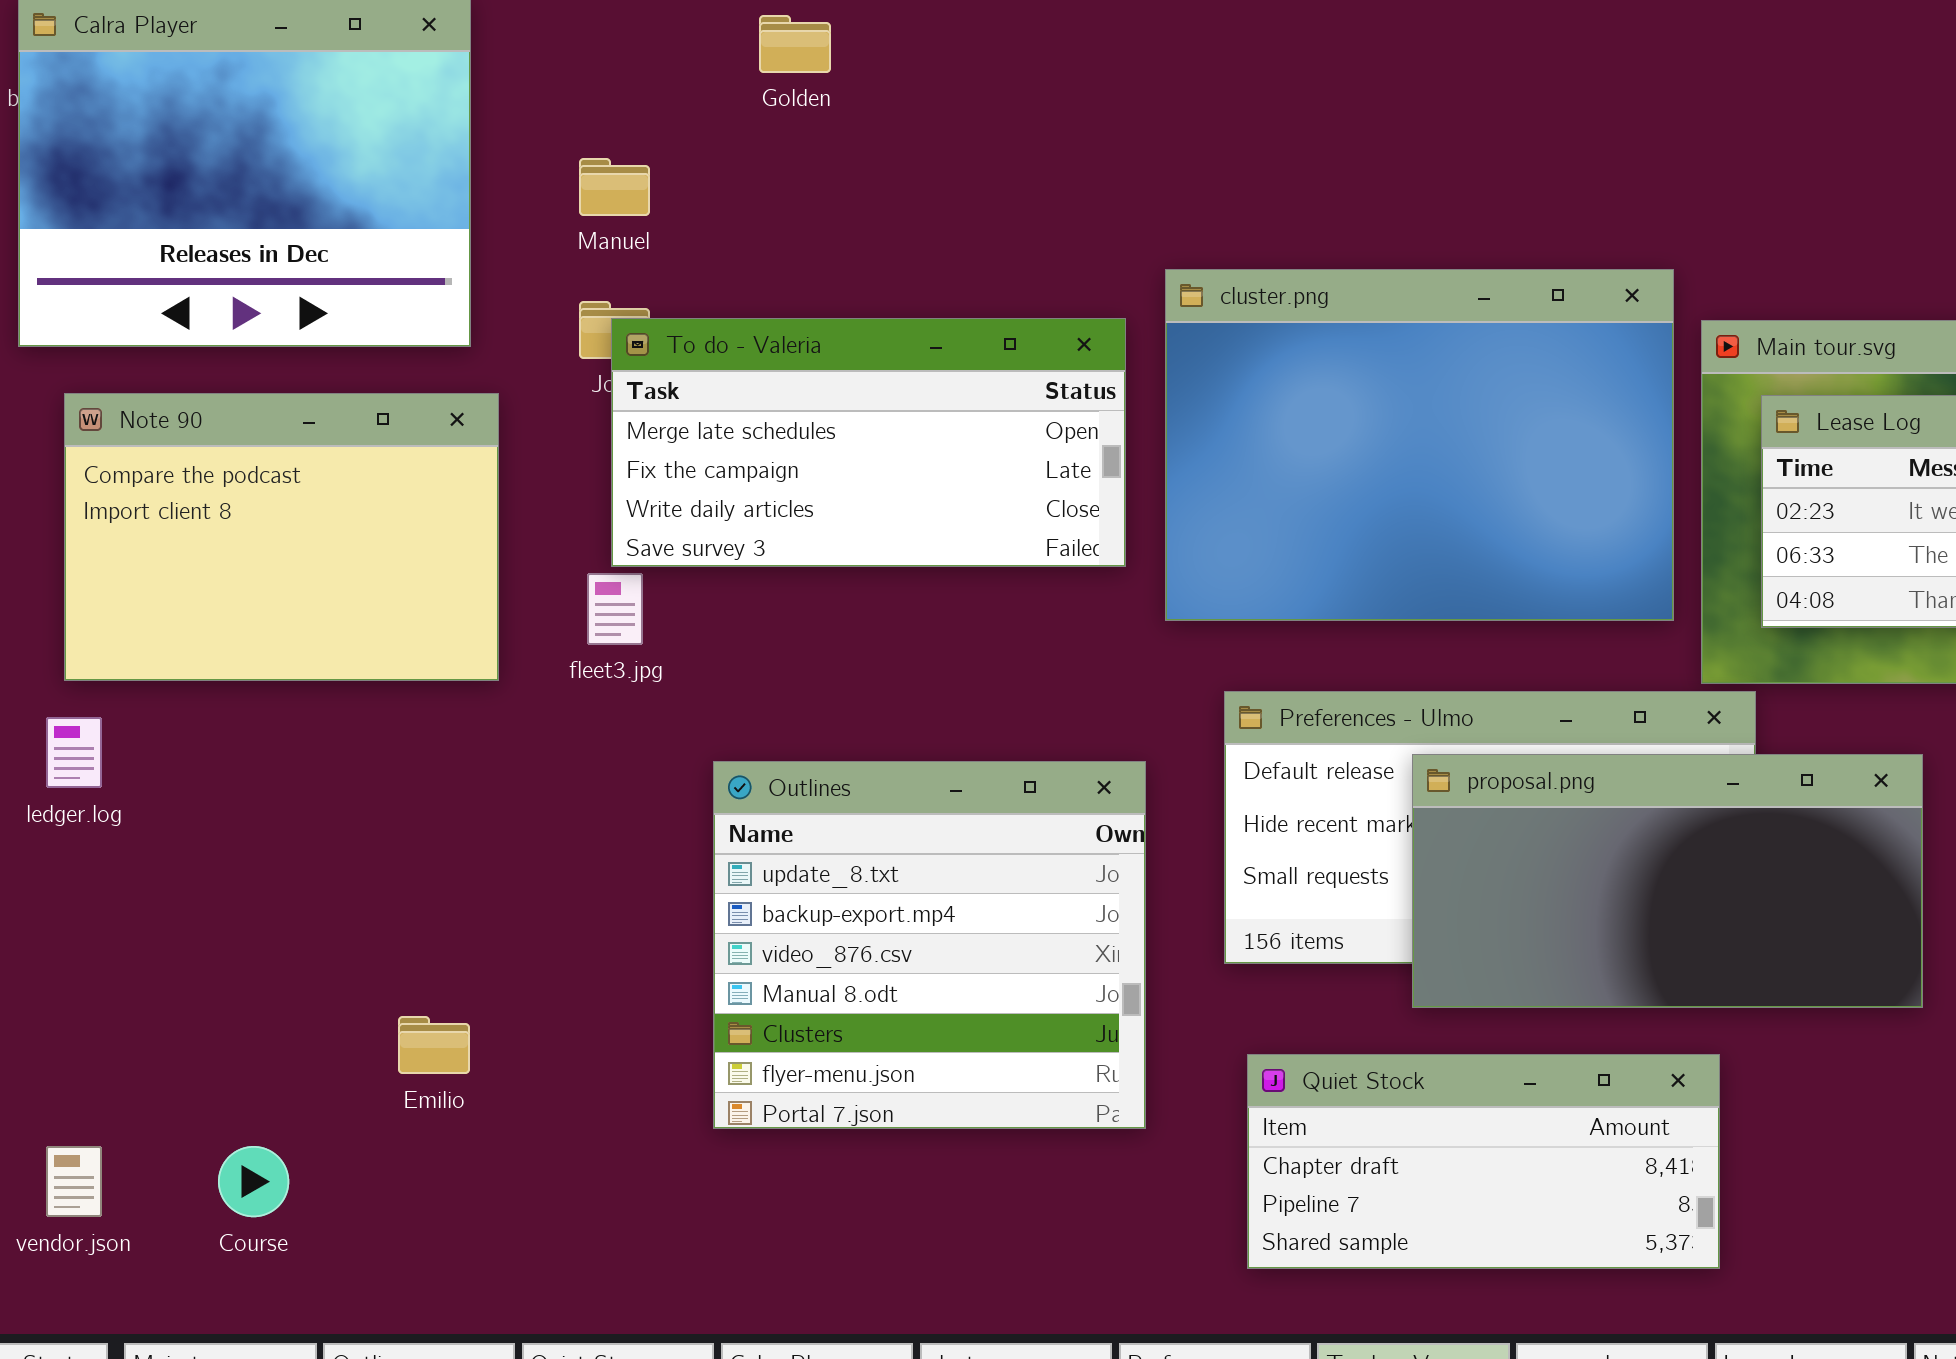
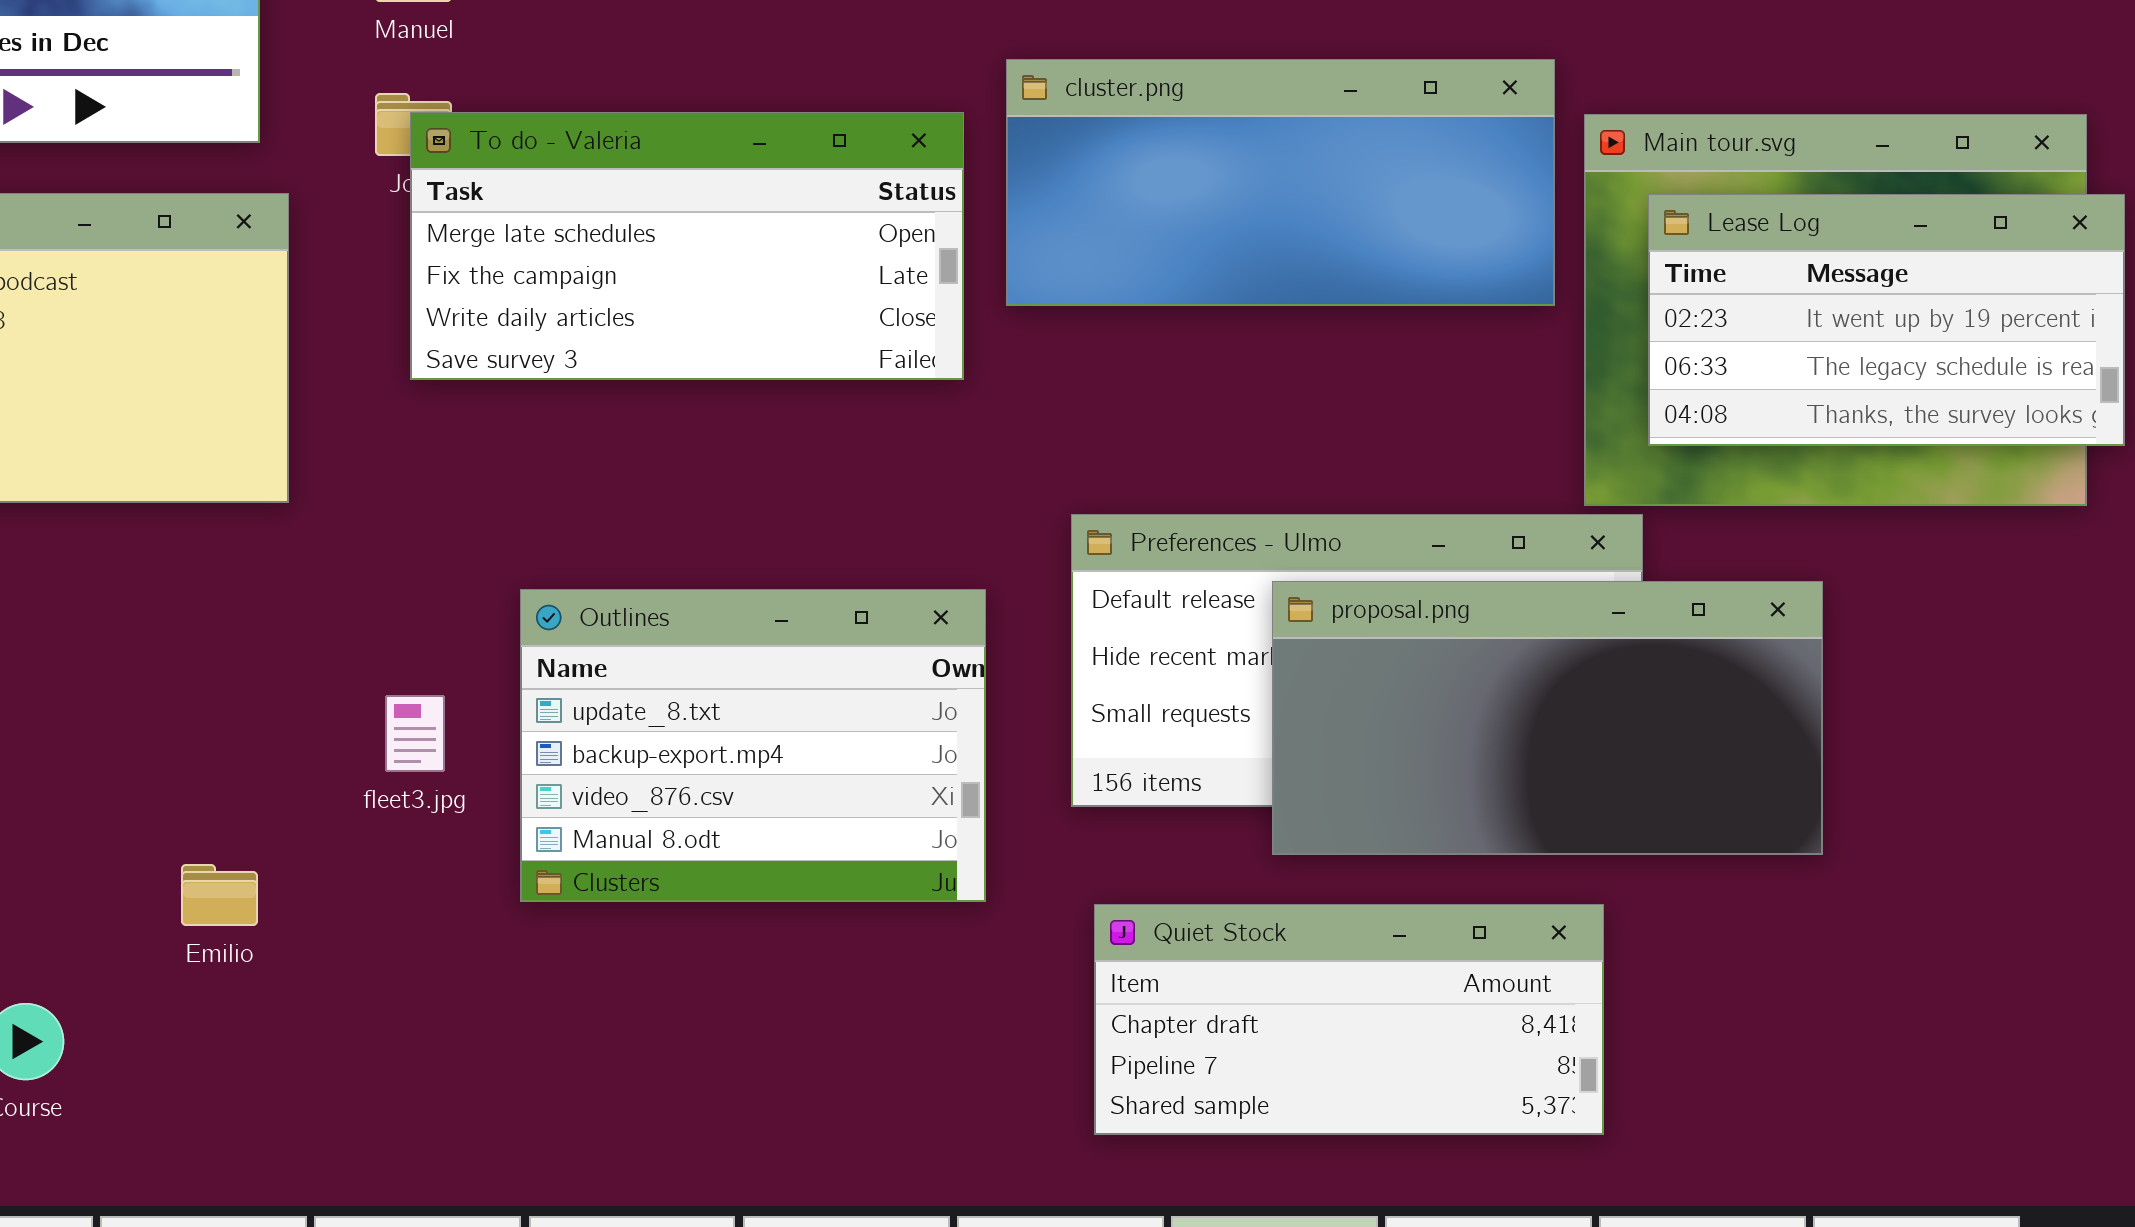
cluster.png: [1165,269,1674,621] -> [1006,59,1555,306], resized
fleet3.jpg: [587,573,643,645] -> [385,695,445,772], moved
Outlines: [713,761,1146,1129] -> [520,589,986,902], resized

